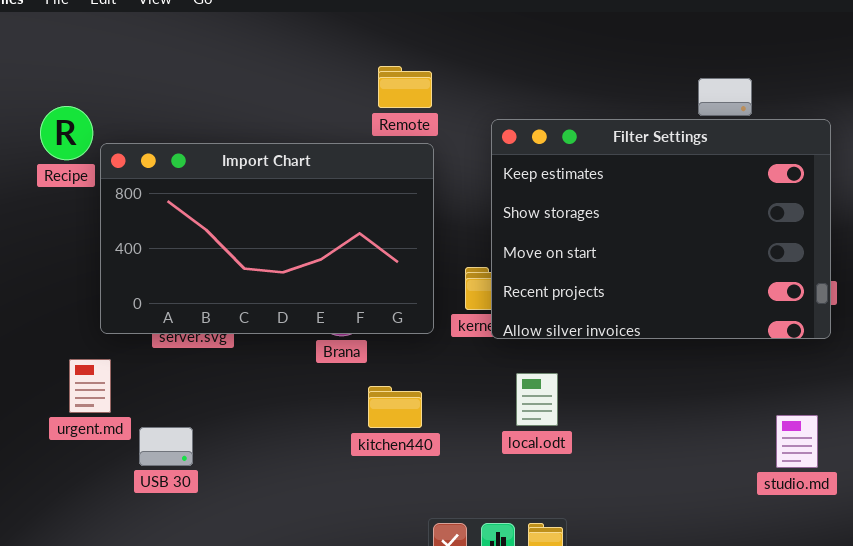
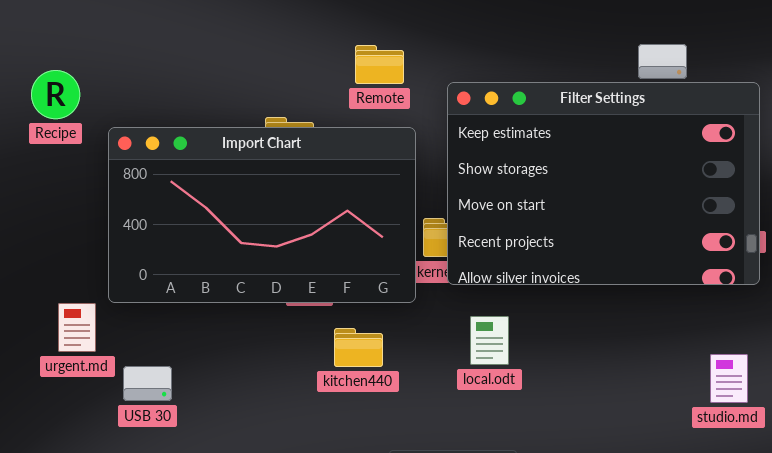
Remote: [378,66,432,108] -> [355,45,404,84], moved
Import Chart: [100,143,434,334] -> [108,127,416,303], moved

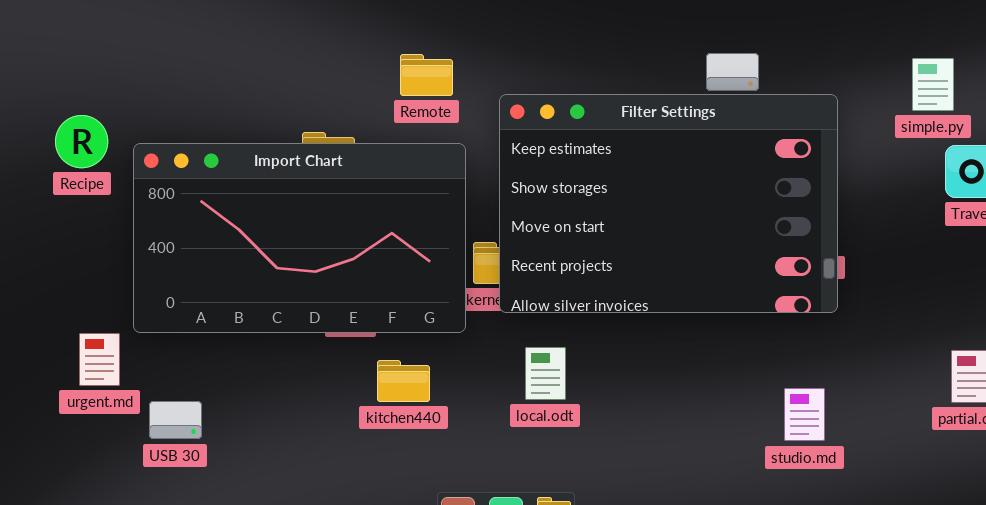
Recipe: [31,70,80,119] -> [55,115,108,168], moved

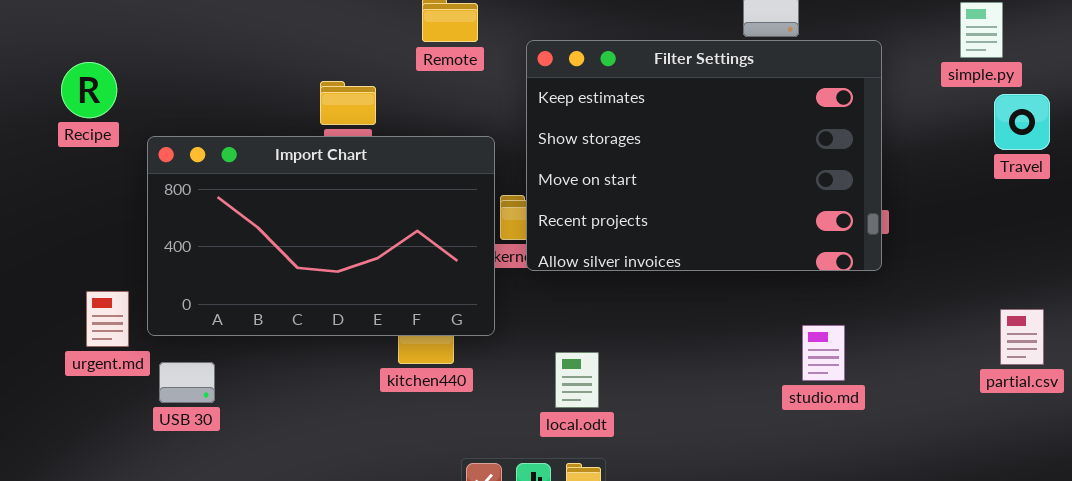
Import Chart: [133,143,466,333] -> [147,136,495,336], moved
local.odt: [525,347,566,400] -> [555,352,599,408], moved
studio.md: [784,388,825,441] -> [802,325,845,381], moved

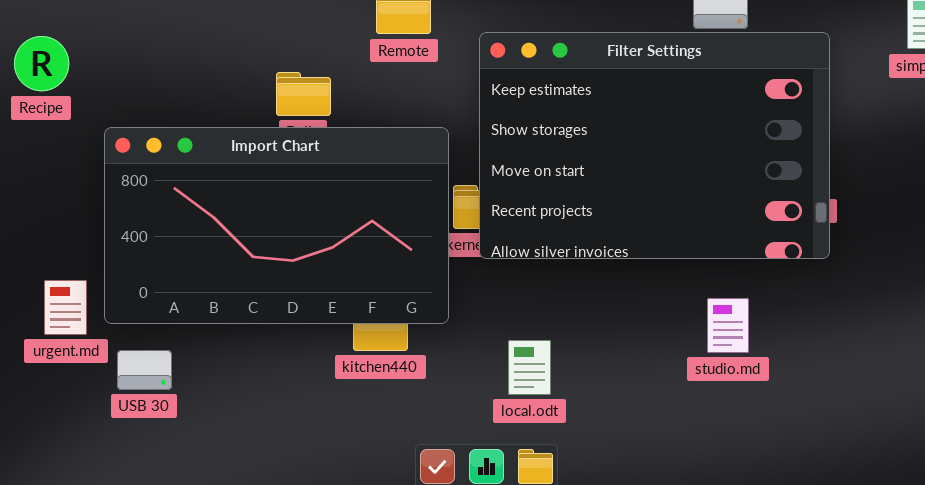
Recipe: [61,62,117,118] -> [14,36,69,91], moved
studio.md: [802,325,845,381] -> [707,298,749,353], moved

